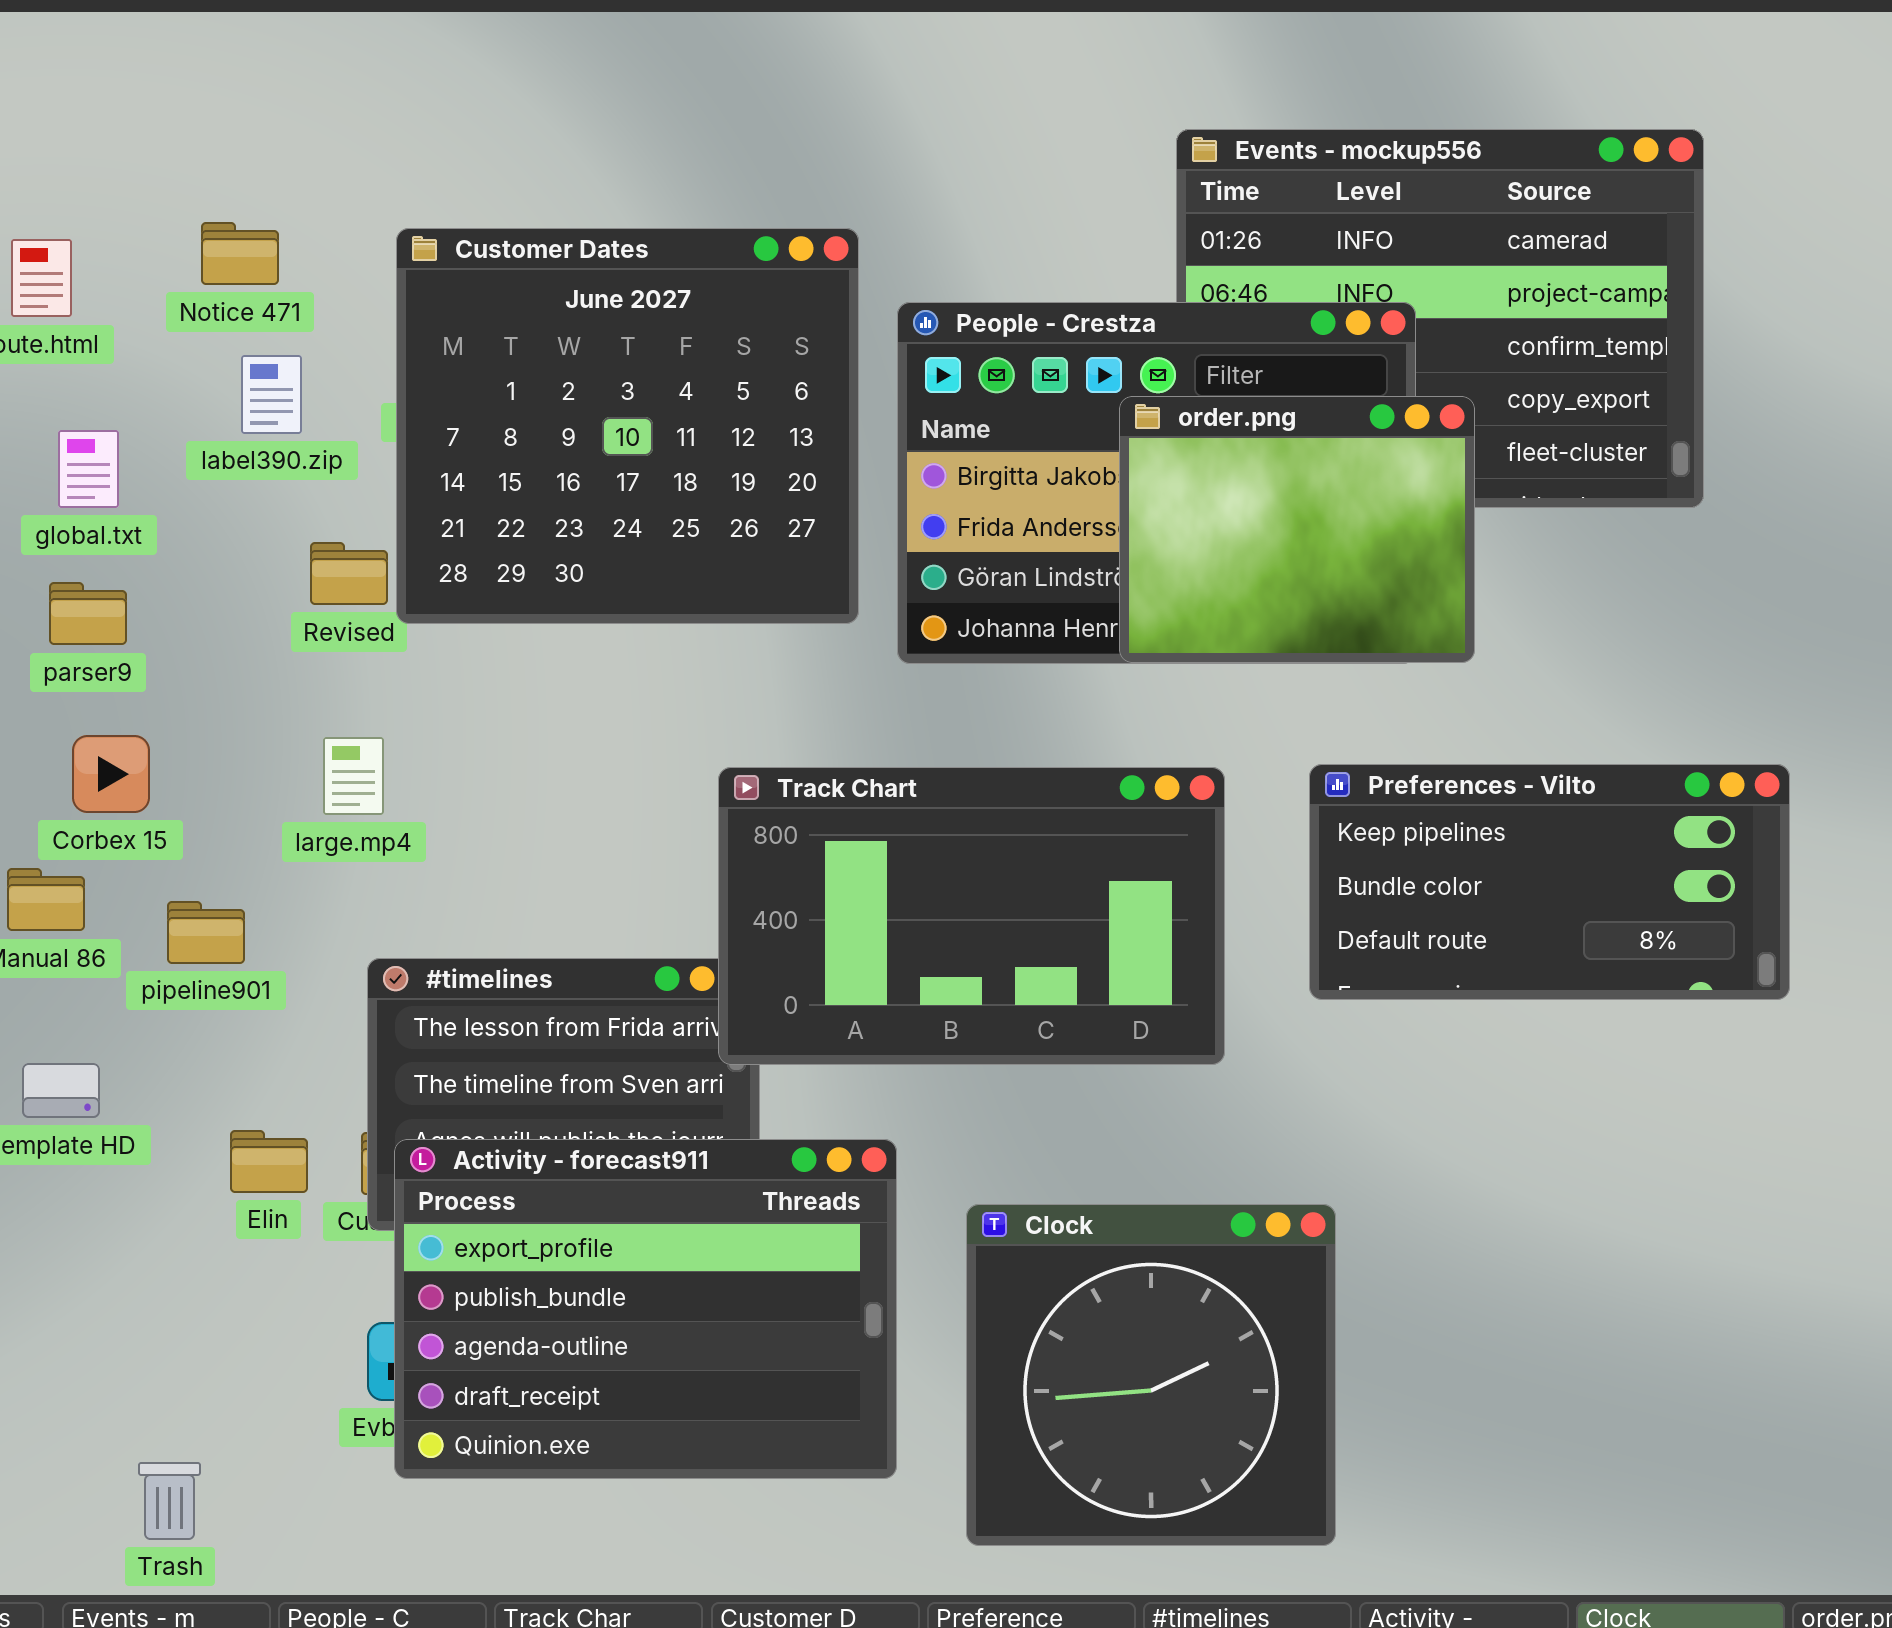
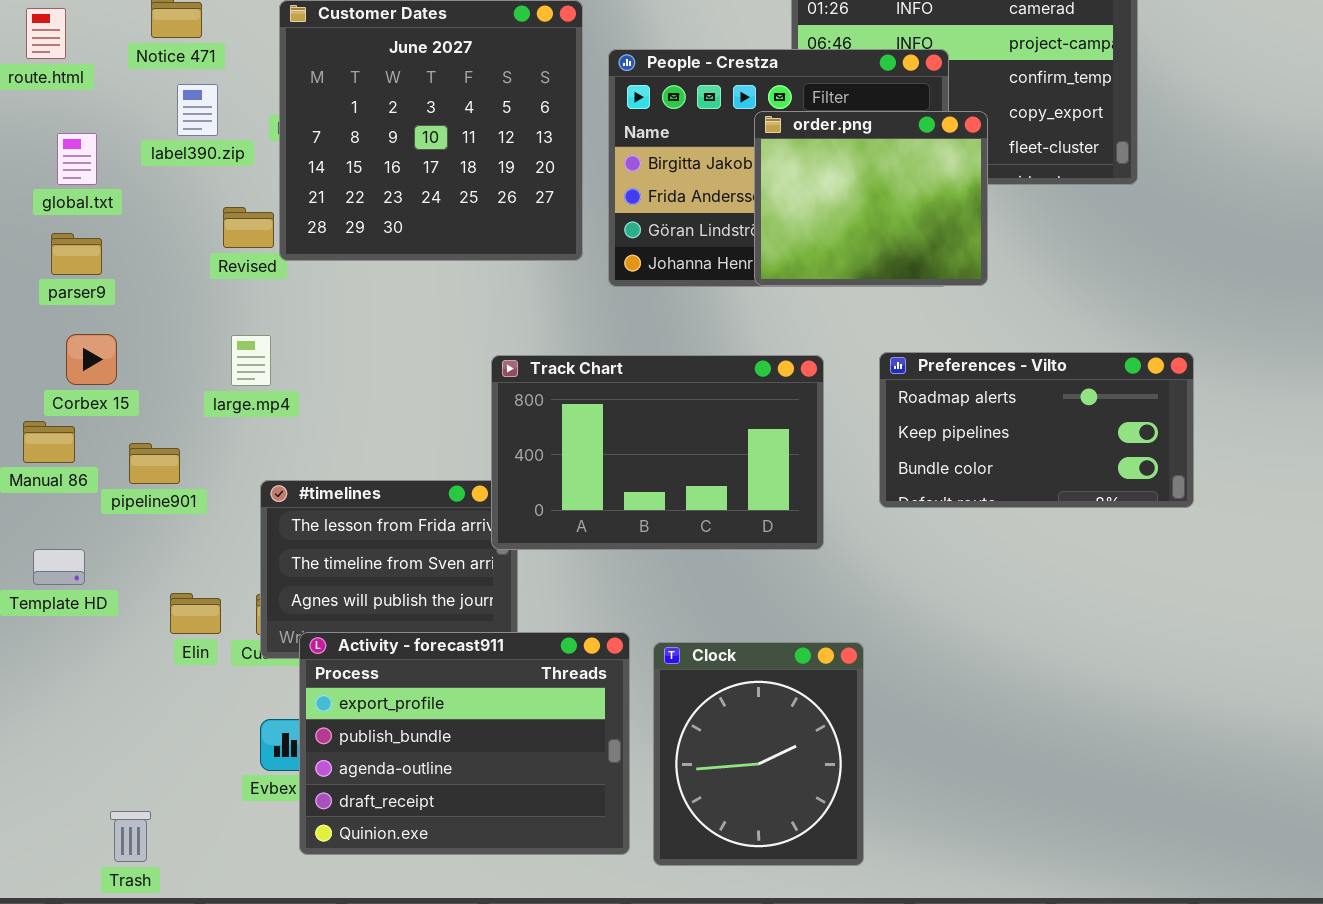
Preferences - Vilto: [1309,764,1790,1000] -> [879,352,1194,508], scrolled up 1 row
Activity - forecast911: [394,1139,897,1479] -> [299,632,630,855], moved
Clock: [966,1204,1336,1546] -> [653,642,864,866], resized

